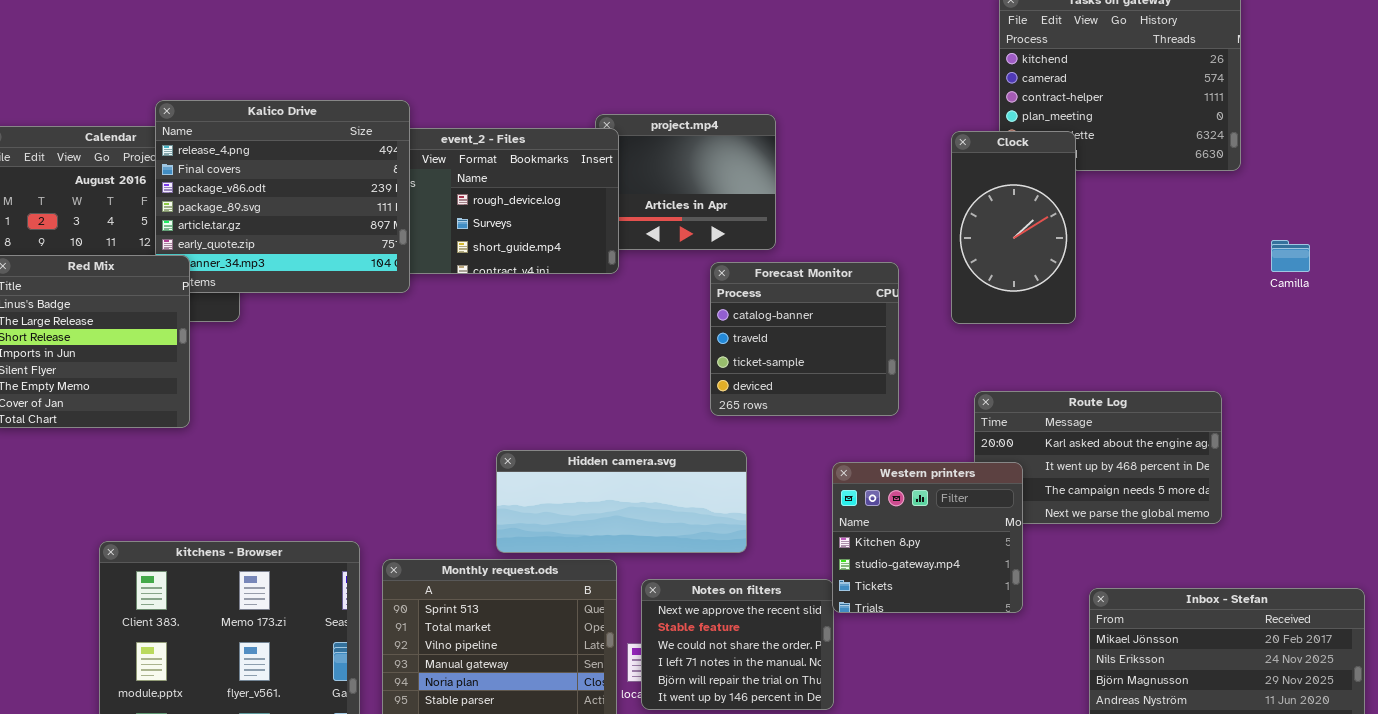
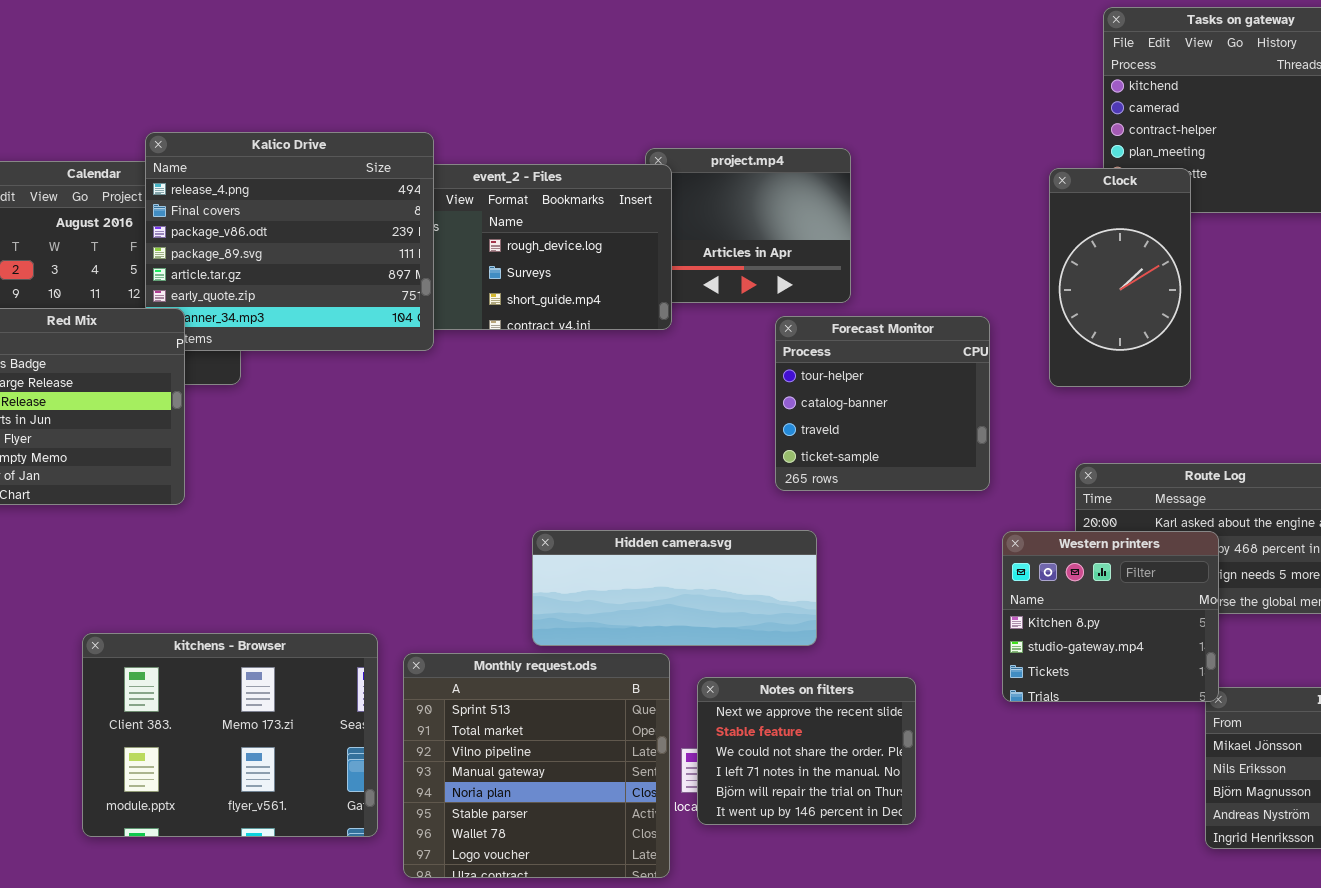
Forecast Monitor: [710,262,899,416] -> [775,316,990,491], scrolled up 1 row
Western printers: [832,462,1023,613] -> [1002,531,1219,702], moved

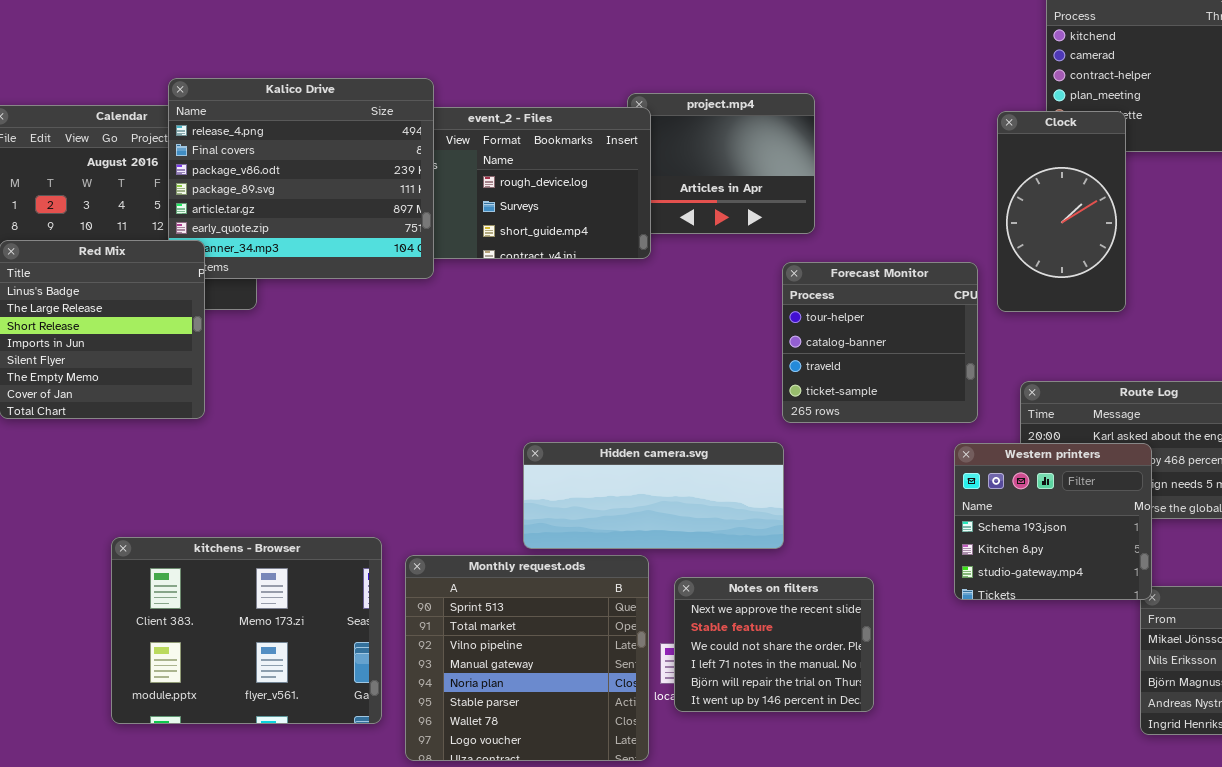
Forecast Monitor: [775,316,990,491] -> [782,262,978,423], moved
Western printers: [1002,531,1219,702] -> [954,443,1152,600], scrolled up 1 row

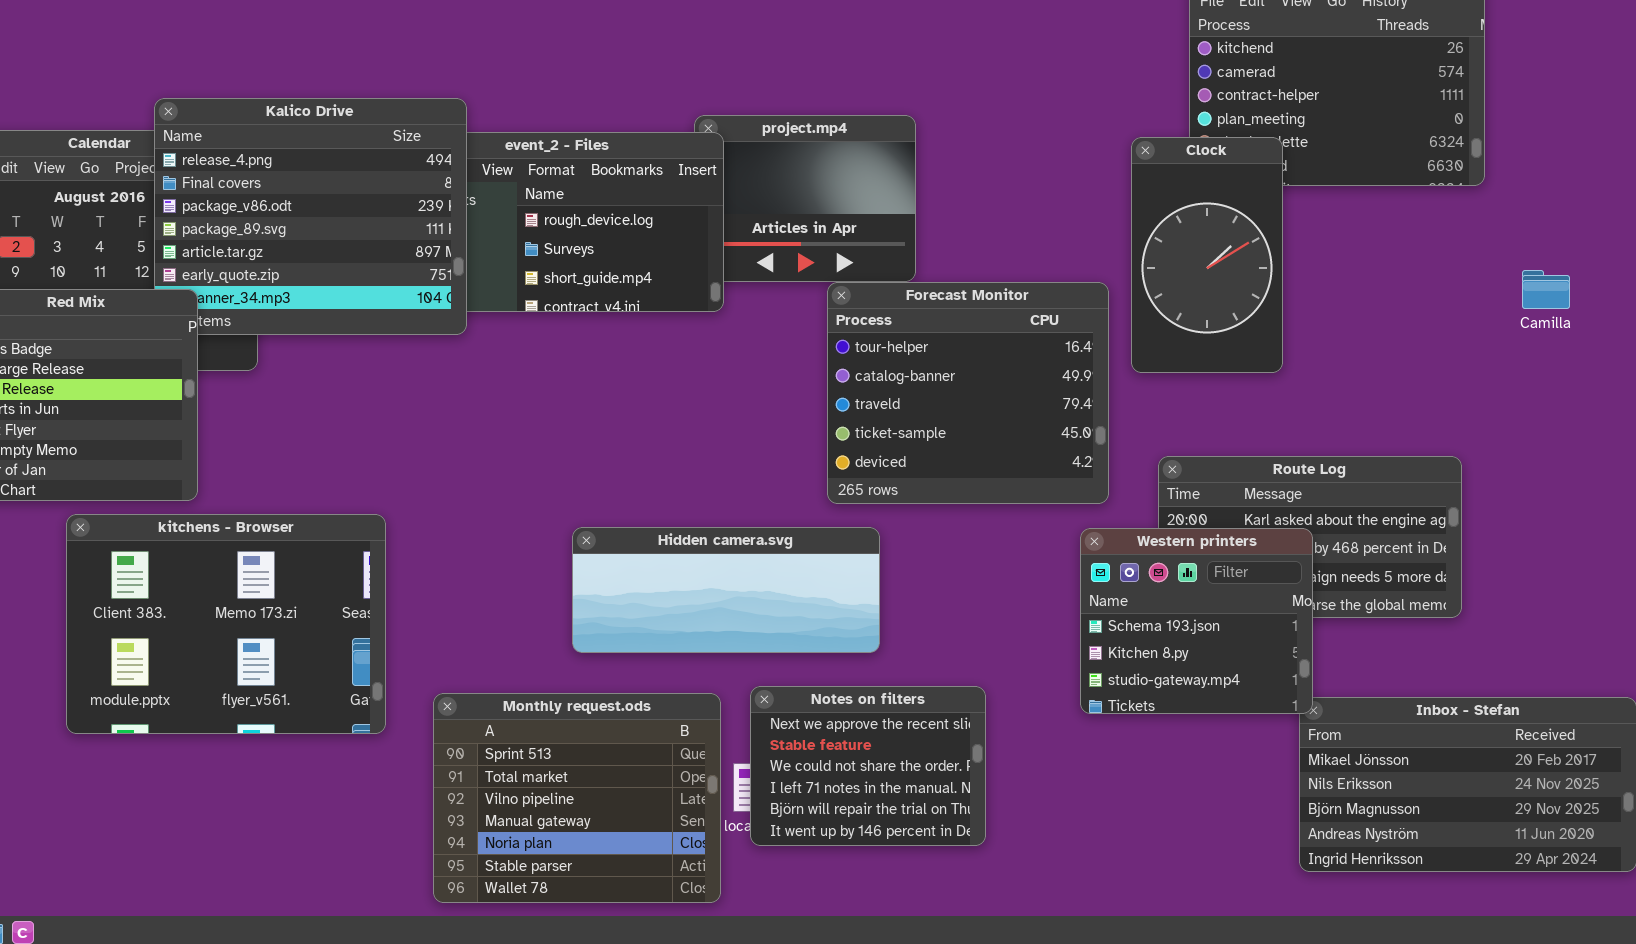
Forecast Monitor: [782,262,978,423] -> [827,282,1109,504], resized
kitchens - Browser: [111,537,382,724] -> [66,514,386,734], moved
Monthly request.ods: [405,555,649,761] -> [433,693,721,903], resized

